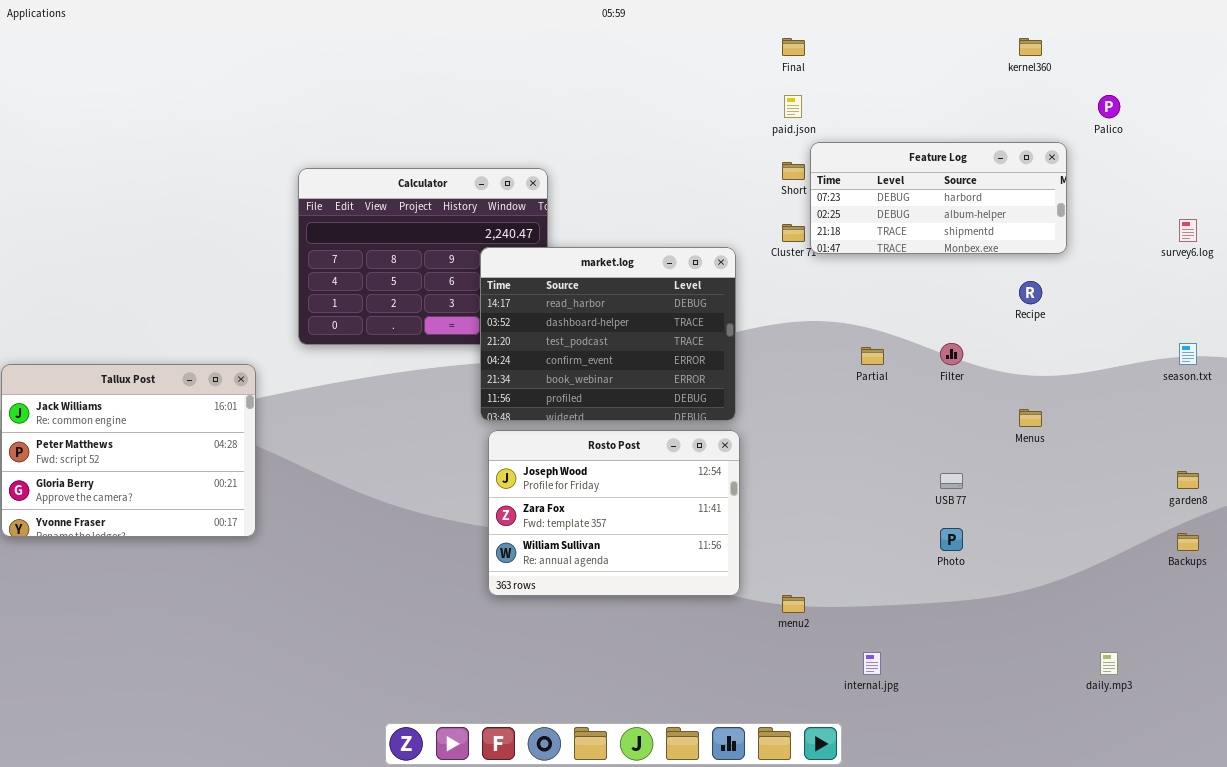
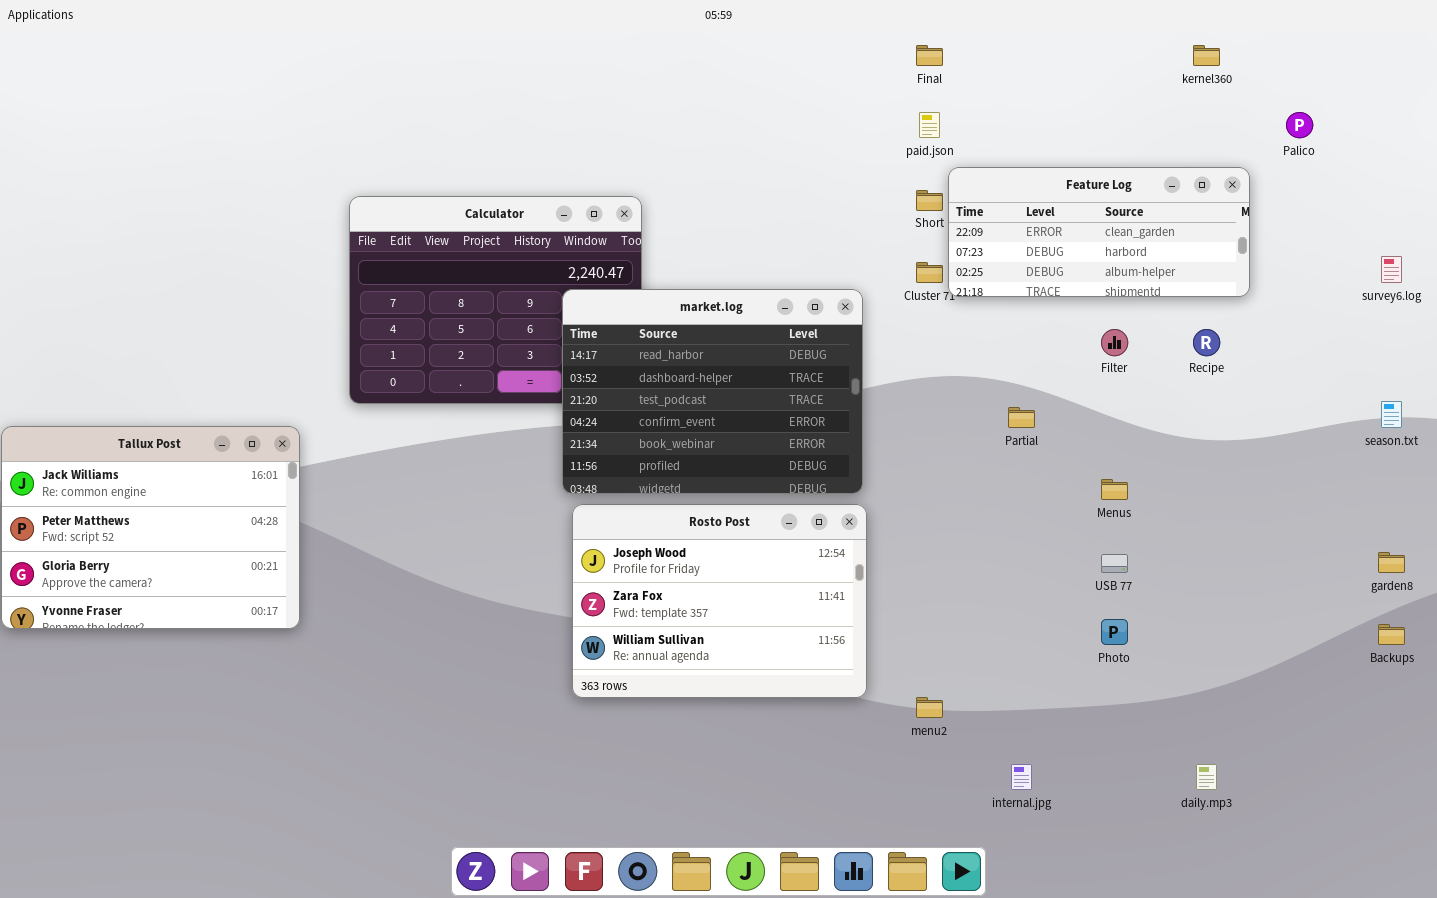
Feature Log: [810,142,1067,254] -> [948,167,1250,297], scrolled up 1 row
Filter: [940,343,963,365] -> [1101,329,1128,356], moved
Menus: [1019,409,1042,427] -> [1101,479,1128,500], moved
daily.mp3: [1100,652,1118,675] -> [1196,764,1217,790], moved

